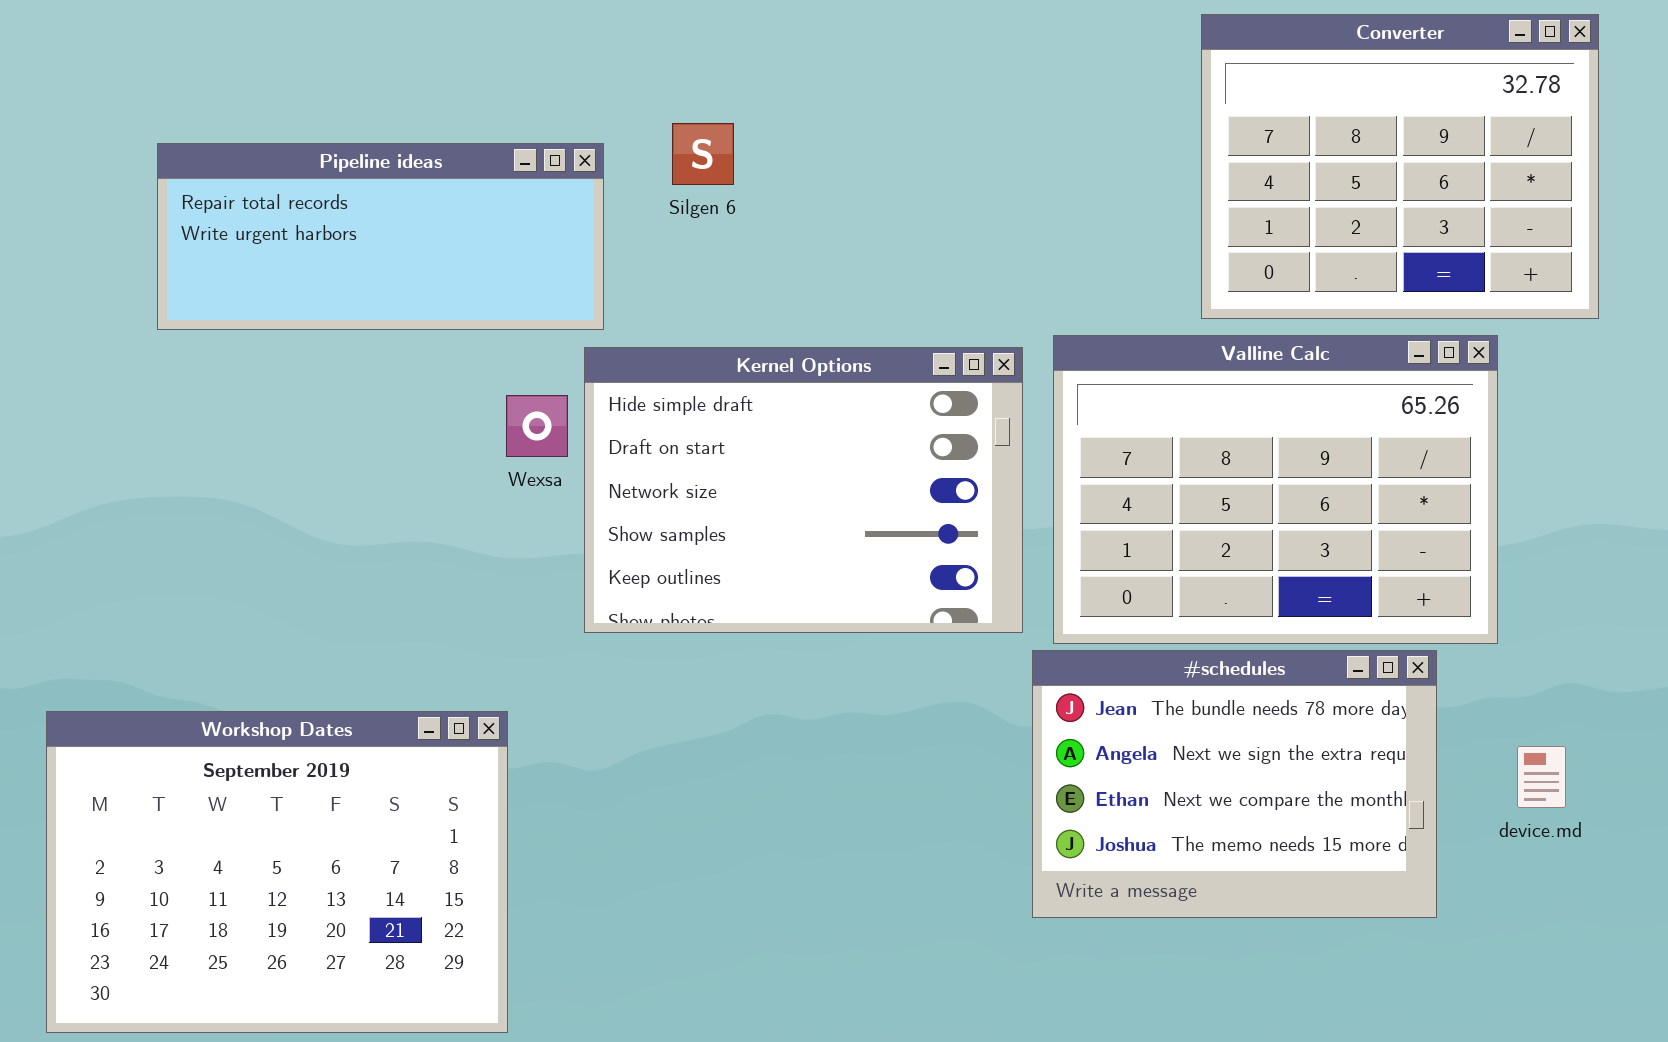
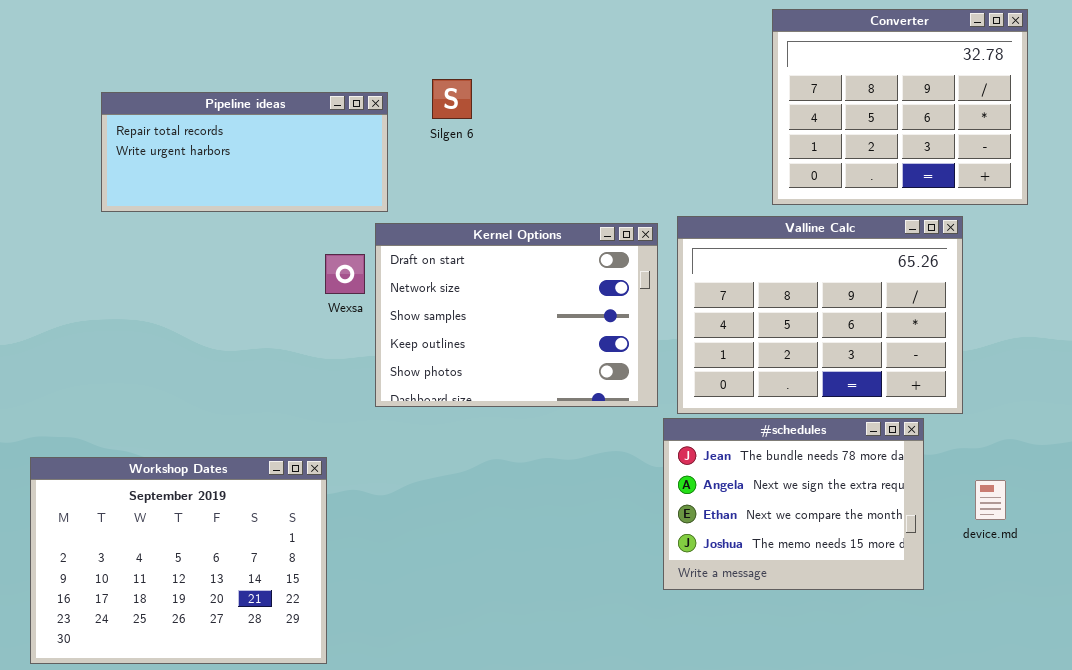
Kernel Options: [584,347,1023,633] -> [375,223,658,407], scrolled down 1 row

